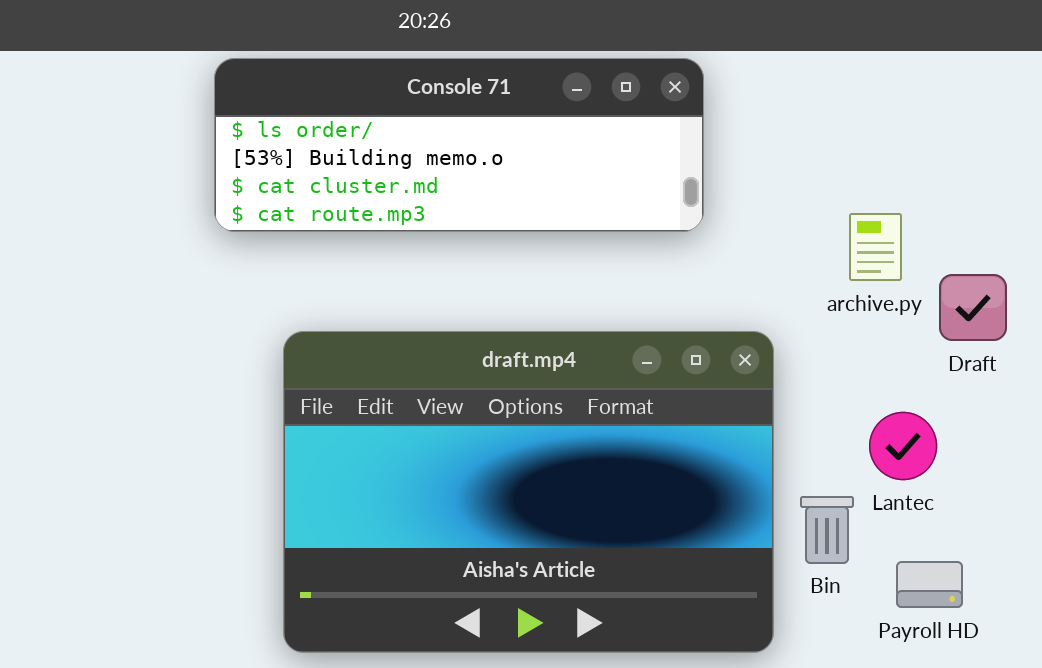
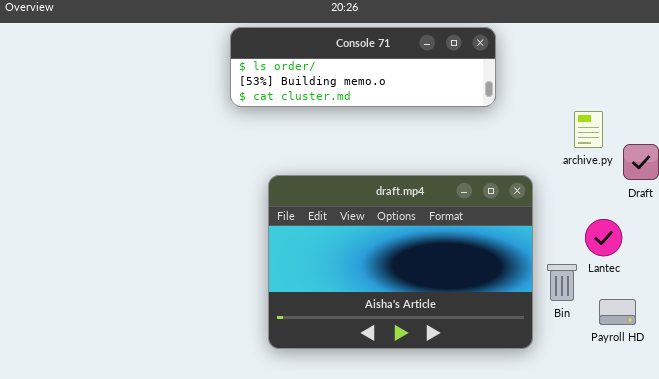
Console 71: [214,58,704,232] -> [230,27,496,107], resized

